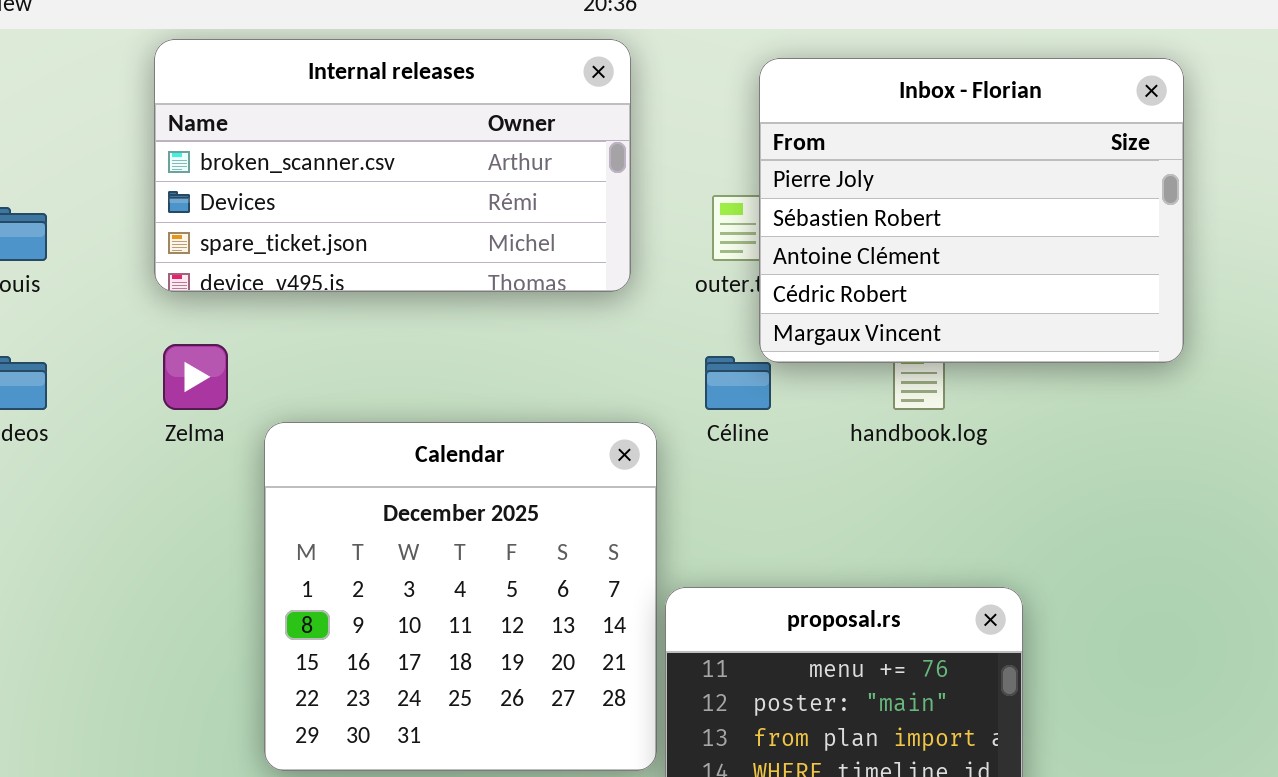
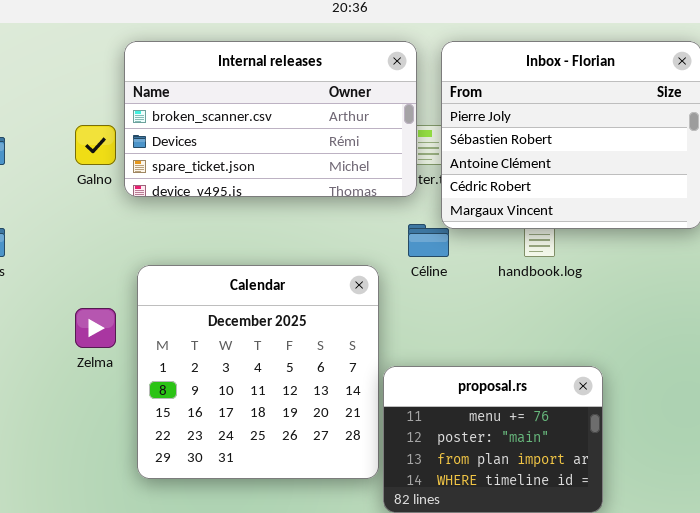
Internal releases: [154,39,631,292] -> [124,41,417,197], moved
Zelma: [163,344,228,410] -> [75,308,116,348], moved

